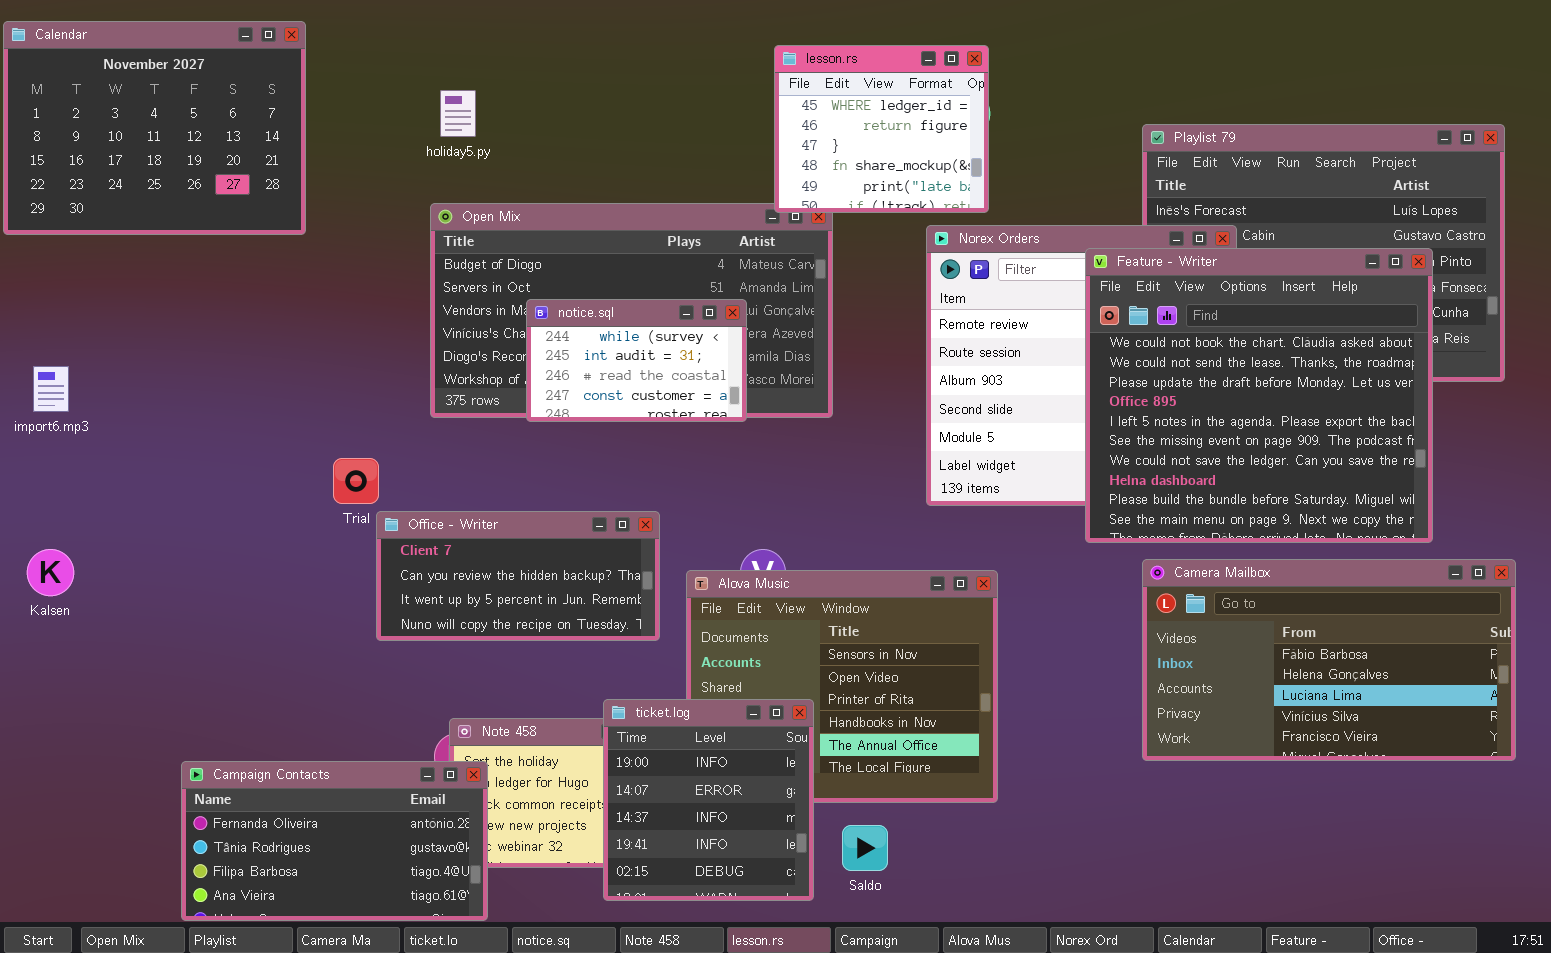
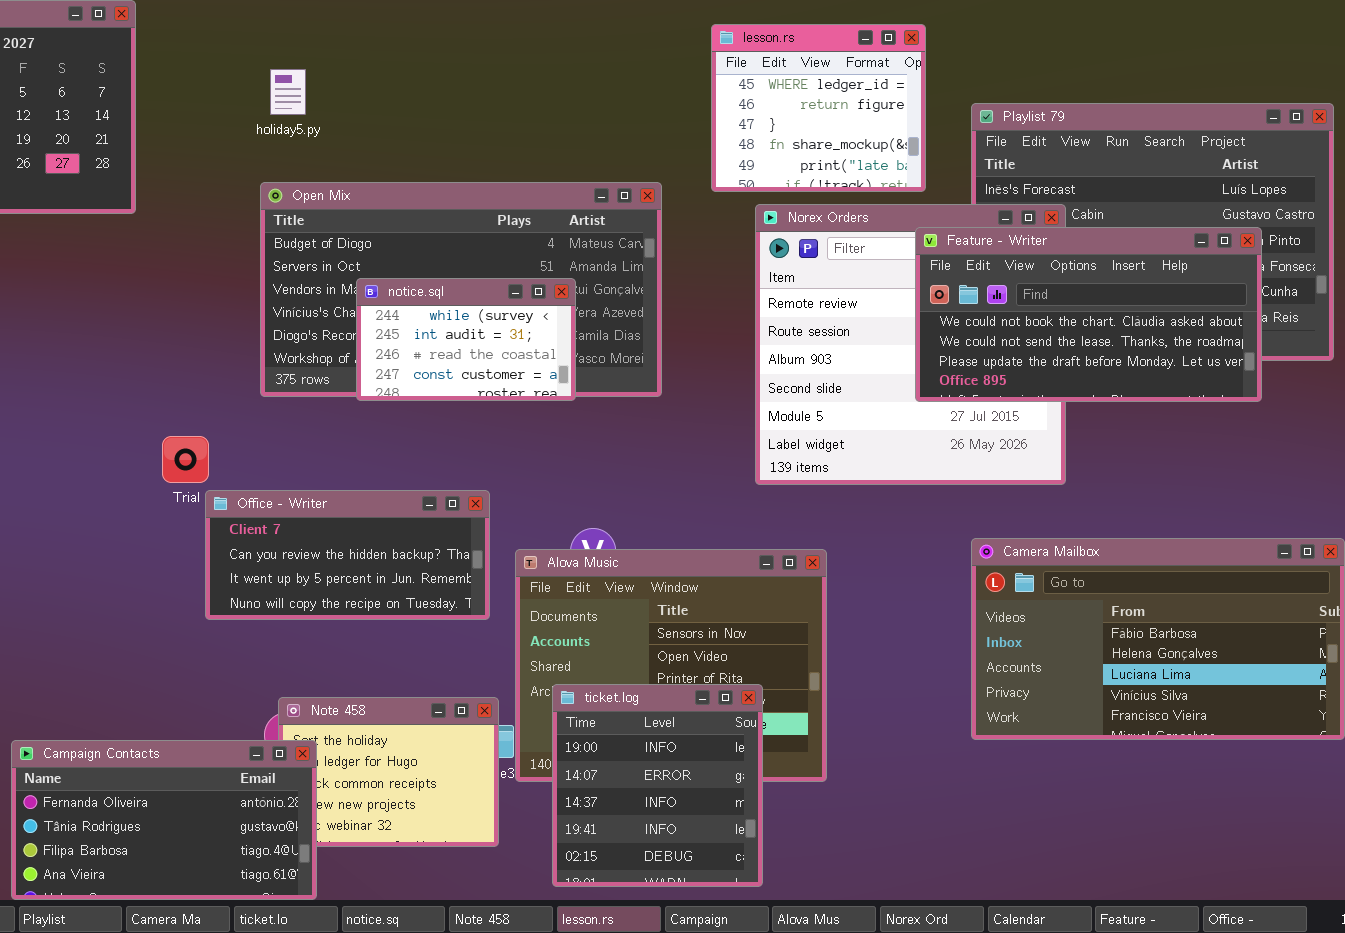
lesson.rs: [774,45,989,213] -> [711,24,926,192], moved
Feature - Writer: [1085,248,1433,543] -> [915,227,1262,402], resized
ticket.log: [603,699,814,901] -> [552,684,763,887], moved

